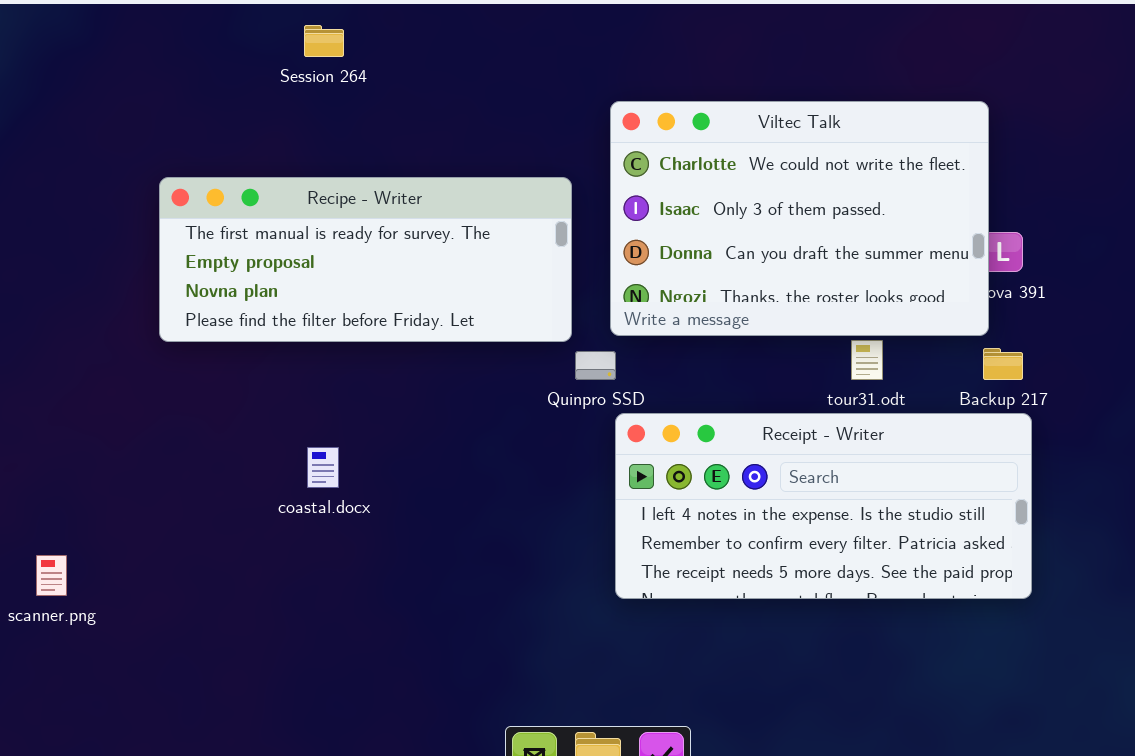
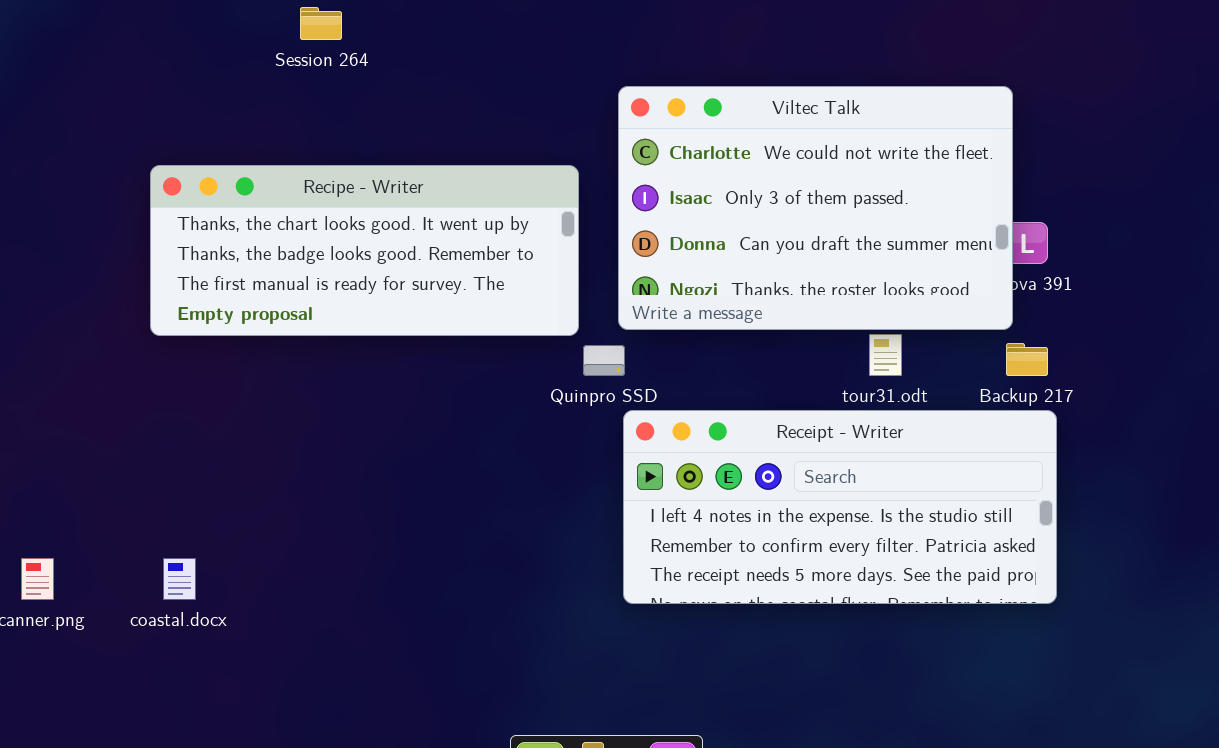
Recipe - Writer: [159,177,572,342] -> [150,165,579,336], scrolled up 2 rows
coastal.docx: [307,447,339,488] -> [163,558,196,600], moved

